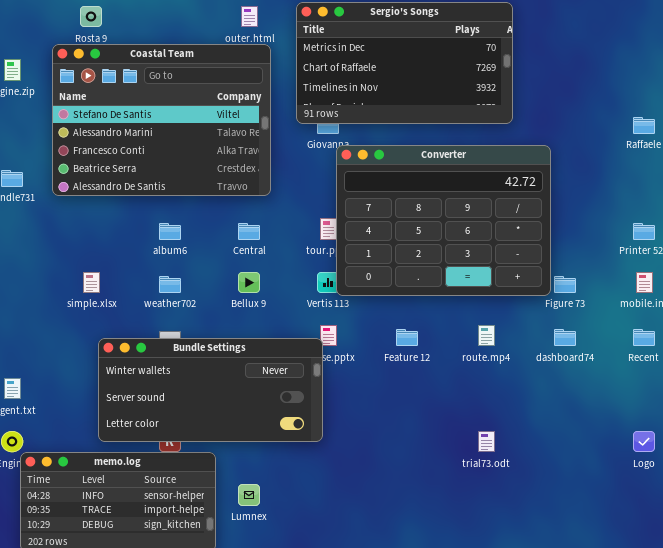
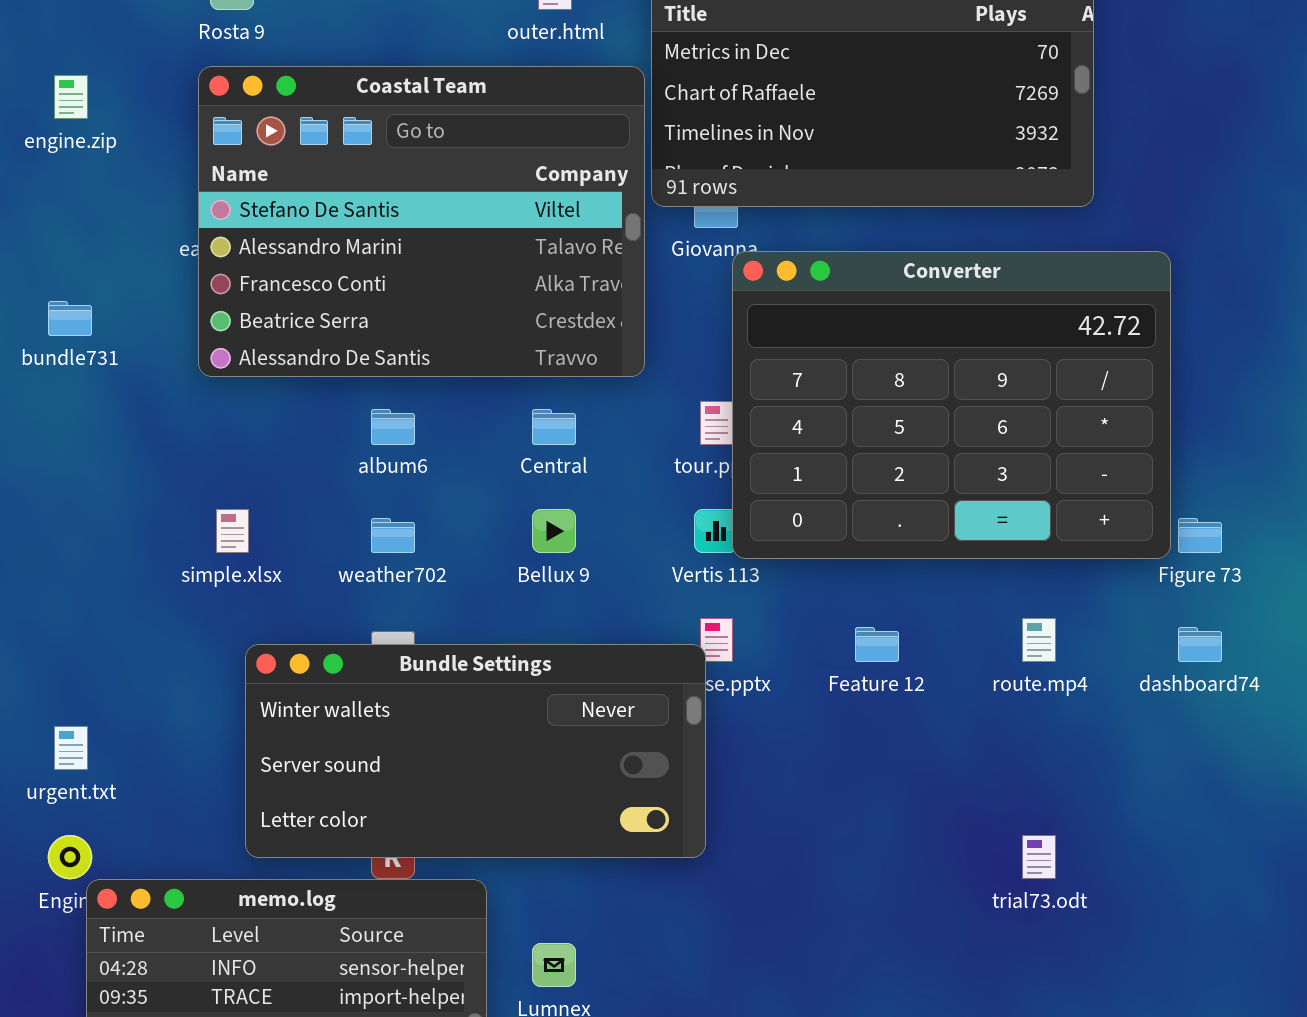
Coastal Team: [52,44,271,196] -> [198,66,645,377], moved

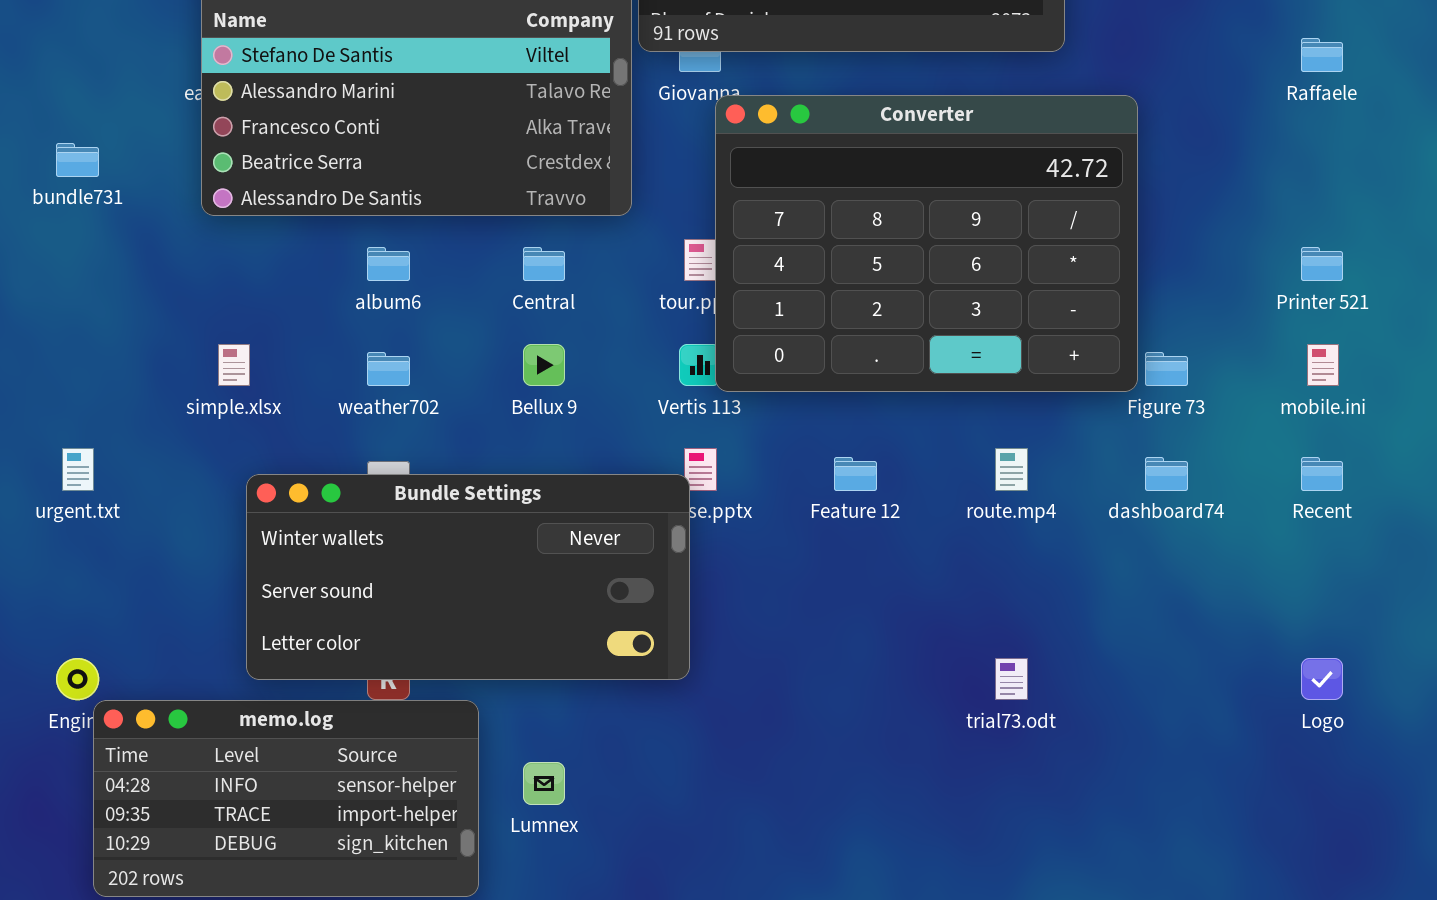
urgent.txt: [54,726,88,770] -> [62,448,94,491], moved

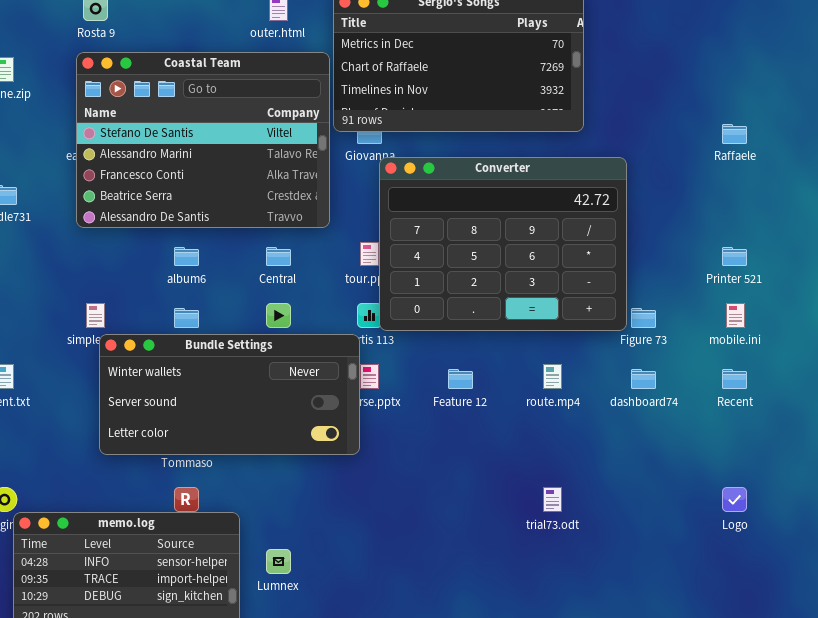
Bundle Settings: [246,474,690,680] -> [99,334,360,455], moved

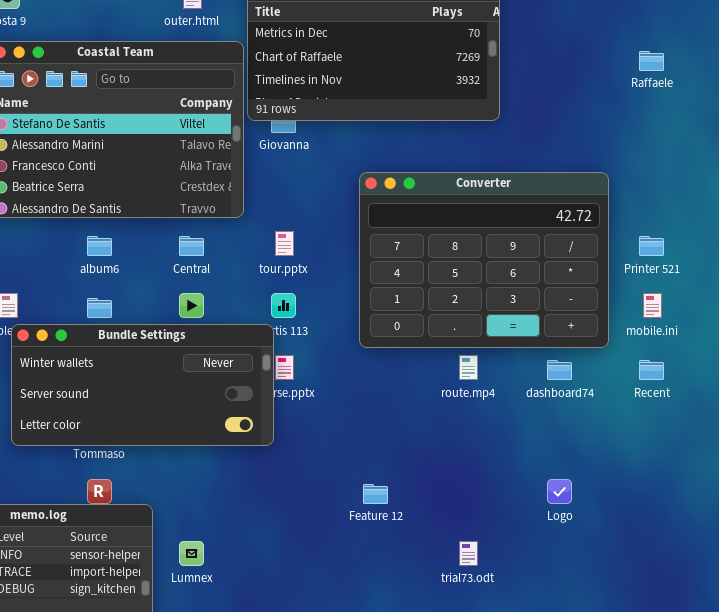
Raffaele: [722,124,747,144] -> [639,51,664,71], moved
Converter: [379,157,627,331] -> [359,172,609,348], moved
Feature 12: [448,369,473,389] -> [363,484,388,504], moved
trial73.odt: [543,487,562,512] -> [459,541,478,566], moved
Logo: [722,487,747,512] -> [547,479,572,504], moved

